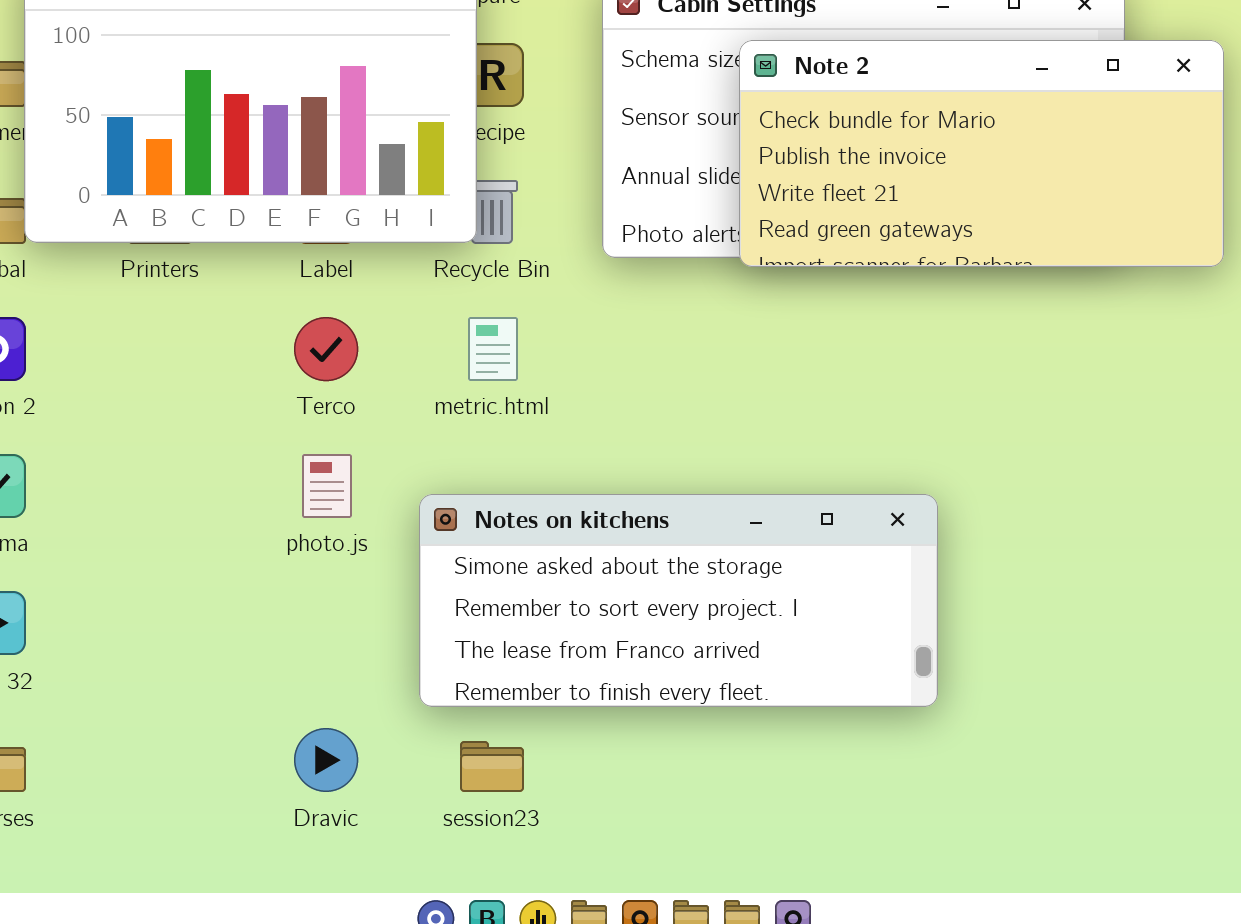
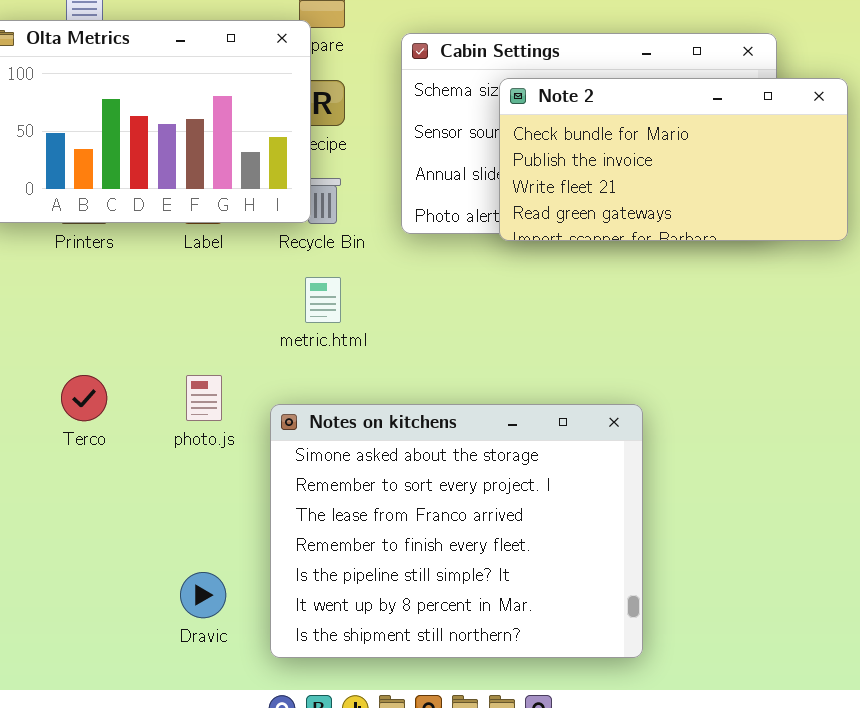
Terco: [294,317,358,381] -> [61,375,107,421], moved
Notes on kitchens: [419,494,938,707] -> [270,404,643,658], resized

